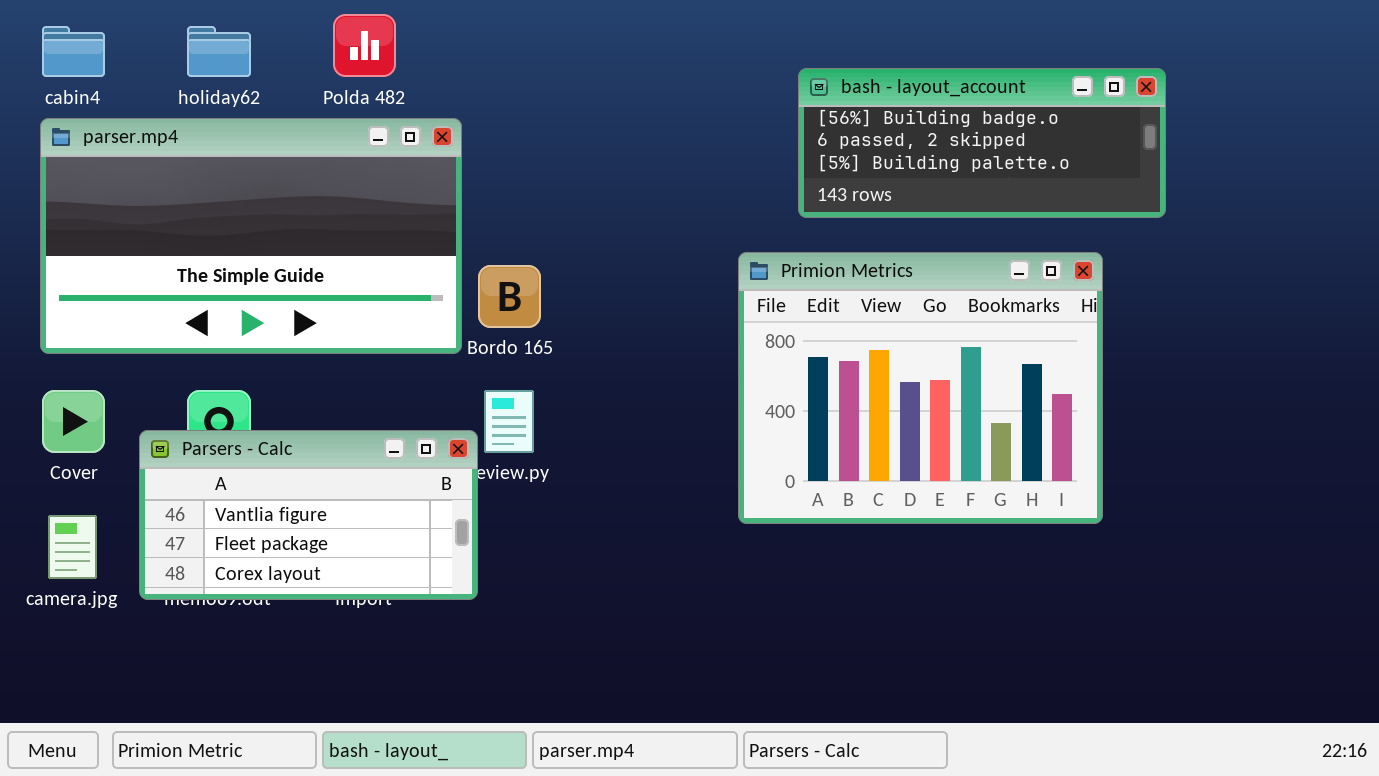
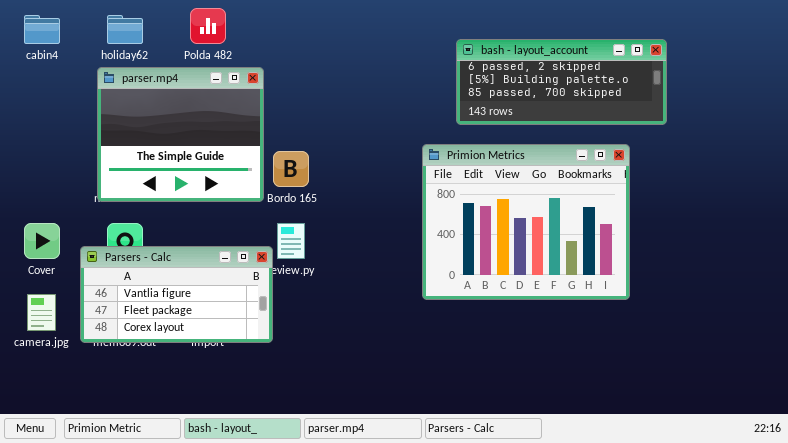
bash - layout_account: [798,68,1166,218] -> [456,39,667,125], scrolled down 1 row
parser.mp4: [40,118,462,354] -> [97,67,264,202], resized

